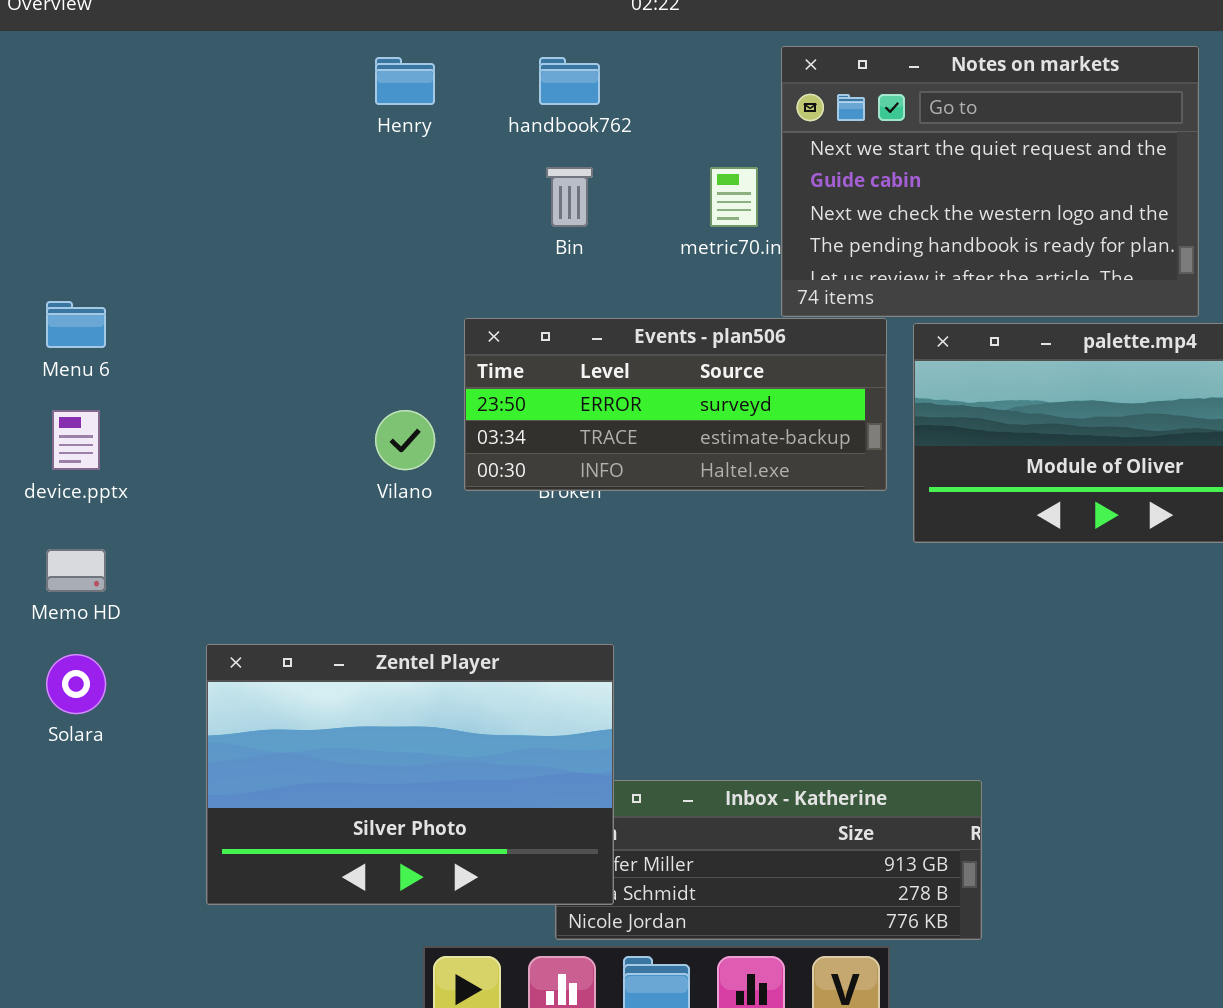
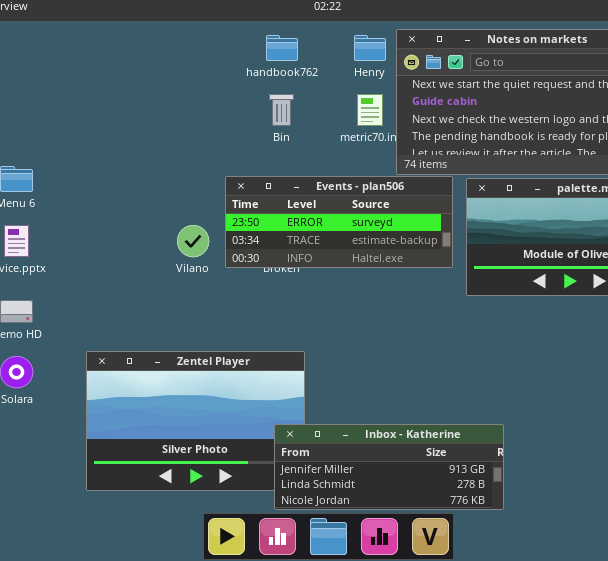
Henry: [375,57,435,105] -> [354,35,386,61], moved
Inbox - Katherine: [555,780,982,940] -> [274,424,504,510], raised

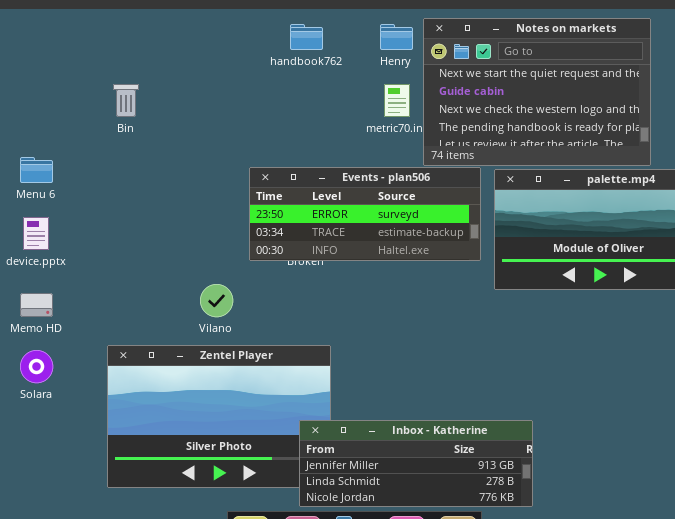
Bin: [269,94,294,126] -> [113,84,139,117], moved
Vilano: [177,225,209,257] -> [200,284,233,317], moved

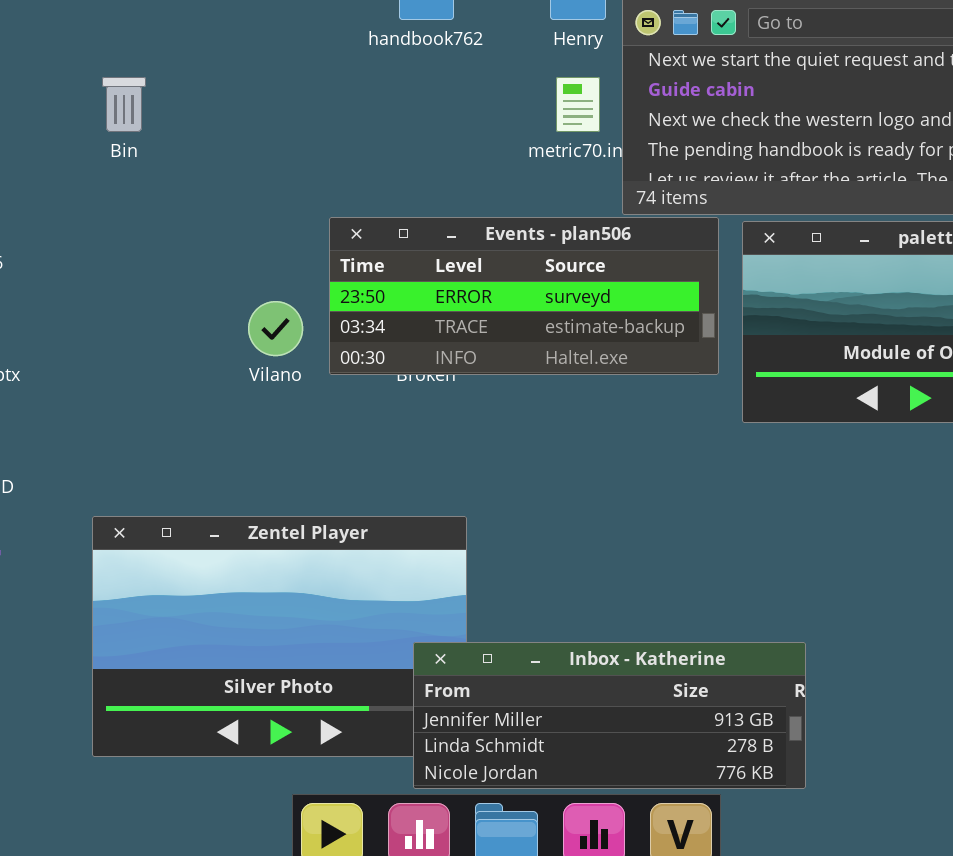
Vilano: [200,284,233,317] -> [248,301,303,356], moved

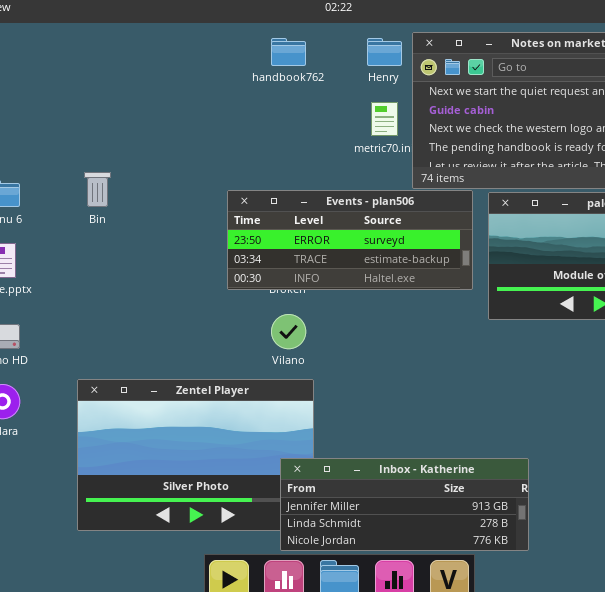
Bin: [102,77,146,132] -> [84,172,111,207], moved
Vilano: [248,301,303,356] -> [271,314,306,349], moved

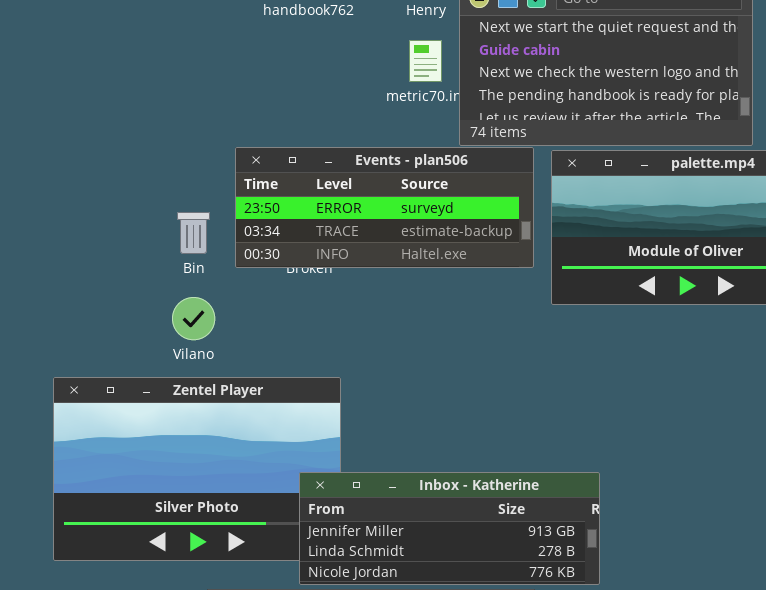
Bin: [84,172,111,207] -> [177,212,210,254], moved
Vilano: [271,314,306,349] -> [172,297,215,340], moved

